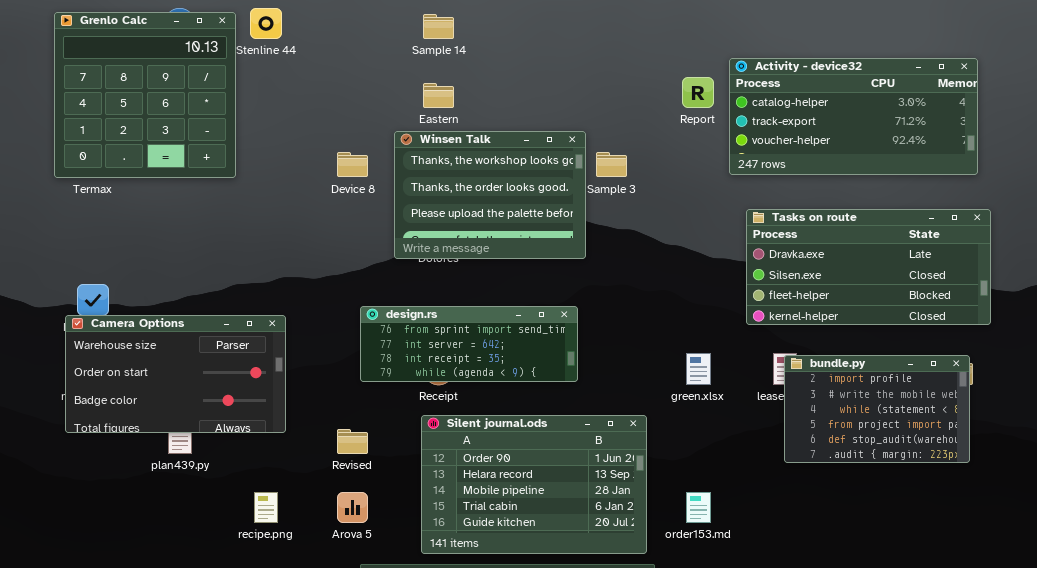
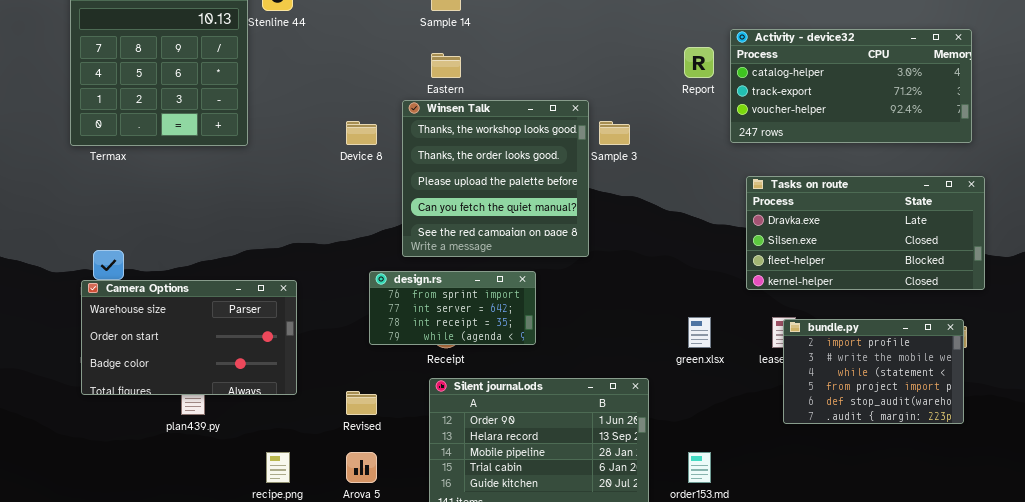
Winsen Talk: [394,131,586,259] -> [402,100,589,257], resized
design.rs: [360,306,578,382] -> [369,271,536,345], resized

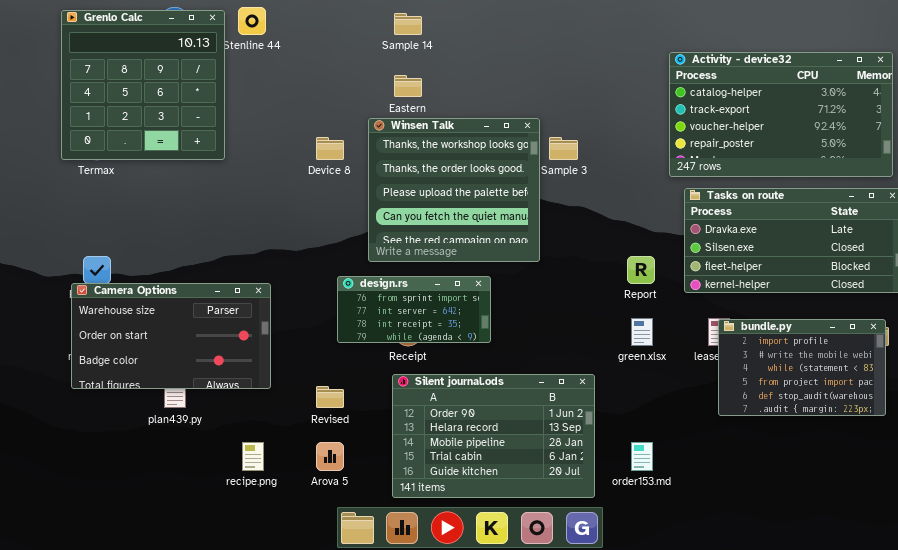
Activity - device32: [730,29,972,143] -> [669,52,893,177], resized
Report: [684,47,714,78] -> [627,256,655,284], moved

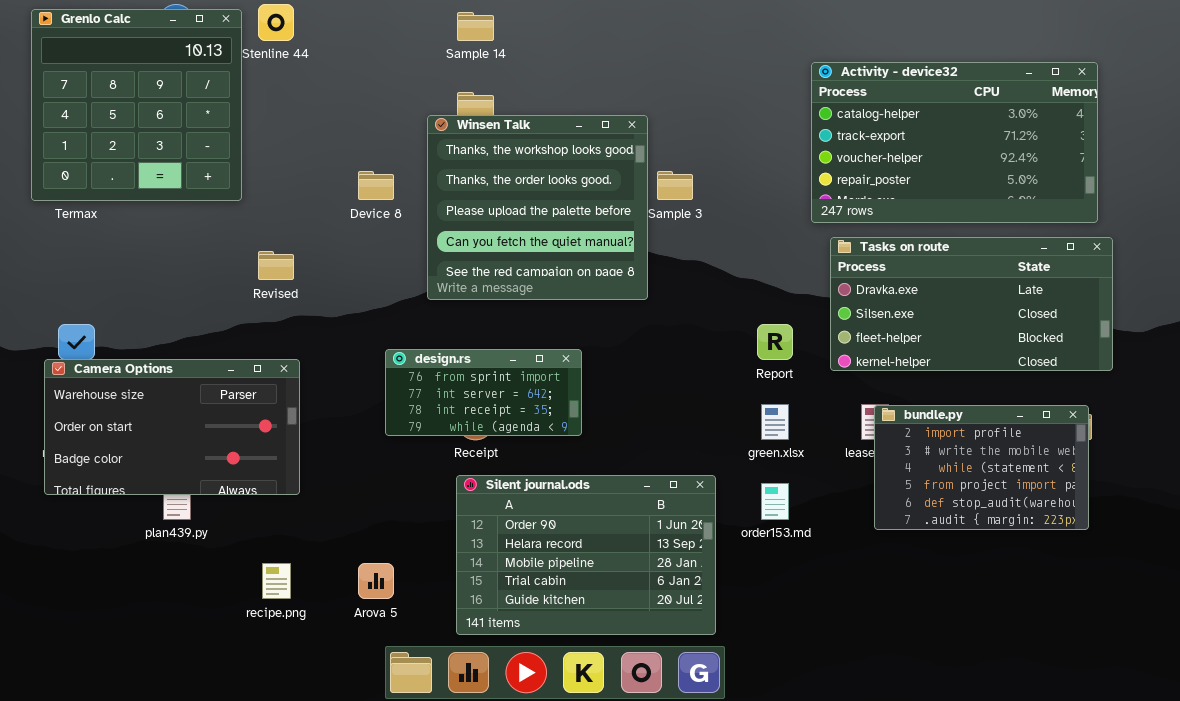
Winsen Talk: [368,118,540,262] -> [427,115,648,300], moved
Revised: [316,386,344,408] -> [258,251,294,280], moved
order153.md: [631,442,653,471] -> [761,483,789,520], moved

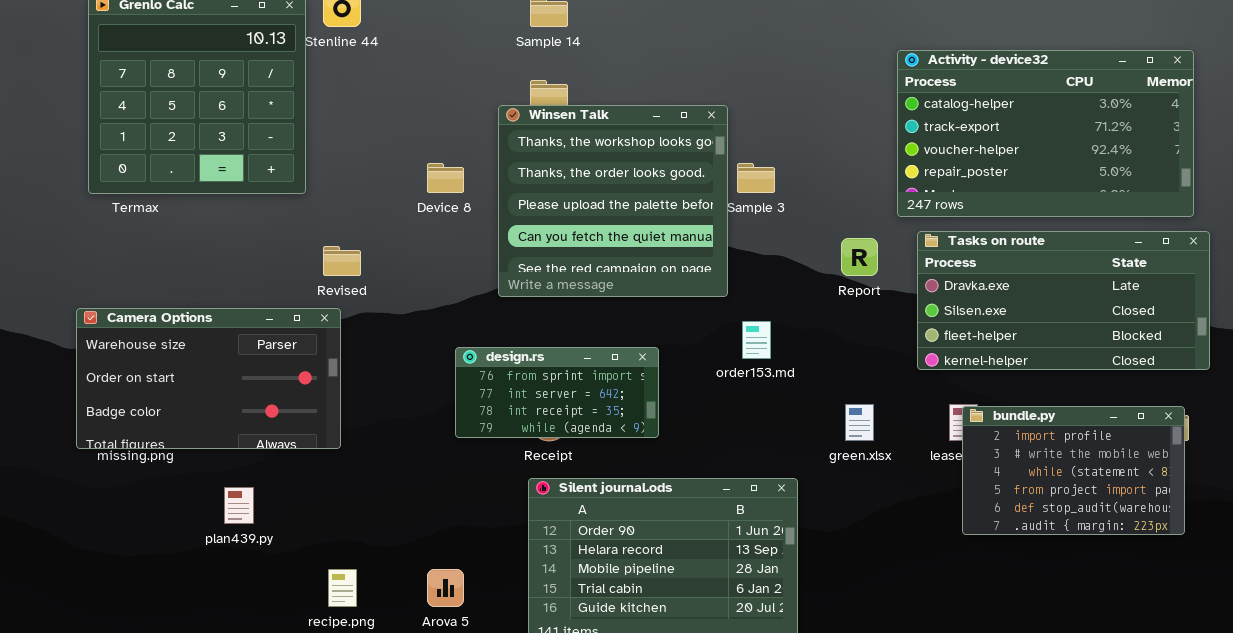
Report: [757,324,793,360] -> [841,238,878,276], moved
Camera Options: [44,359,300,495] -> [76,308,341,449], moved
order153.md: [761,483,789,520] -> [742,321,771,359], moved

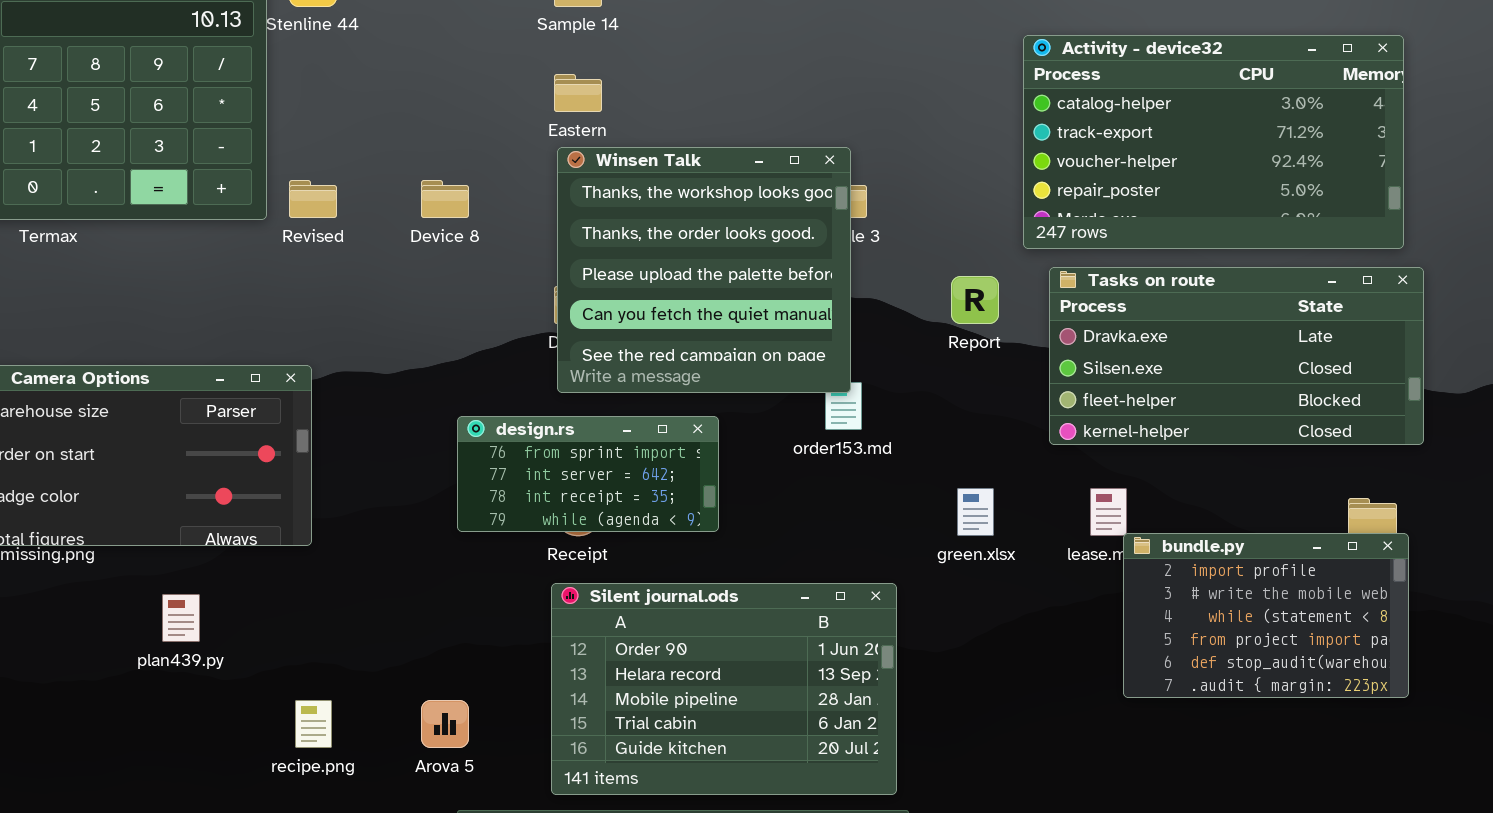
Winsen Talk: [498,105,728,297] -> [557,147,851,393], moved
Revised: [323,246,361,276] -> [289,180,337,218], moved
bundle.py: [962,406,1185,535] -> [1123,533,1409,698], moved

